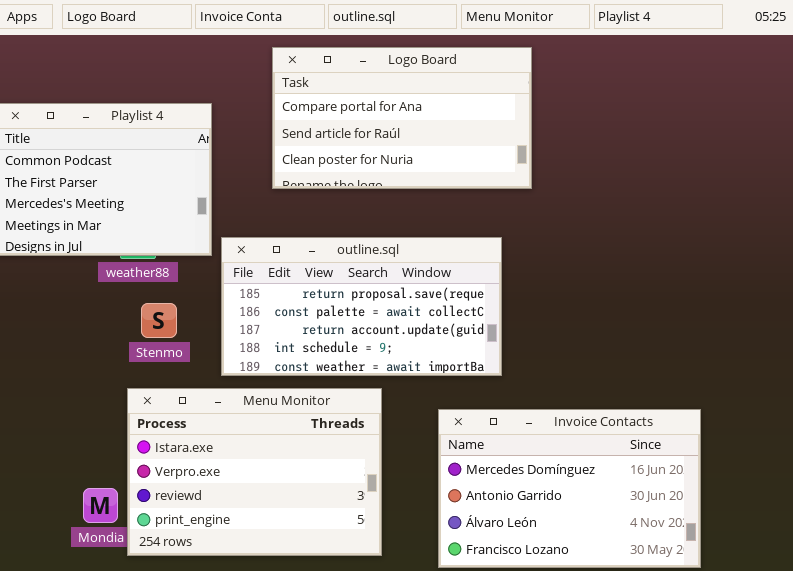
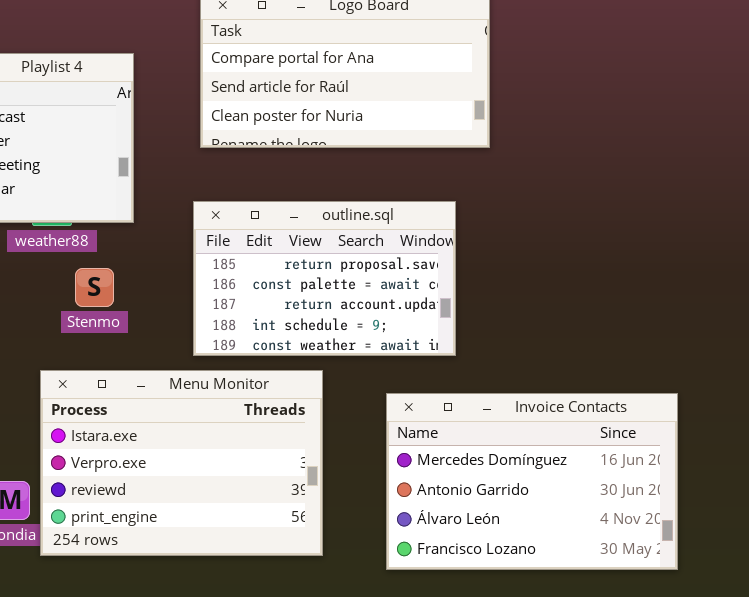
outline.sql: [221,237,502,376] -> [193,201,456,356], resized
Stenmo: [141,303,177,338] -> [75,268,114,307], moved

